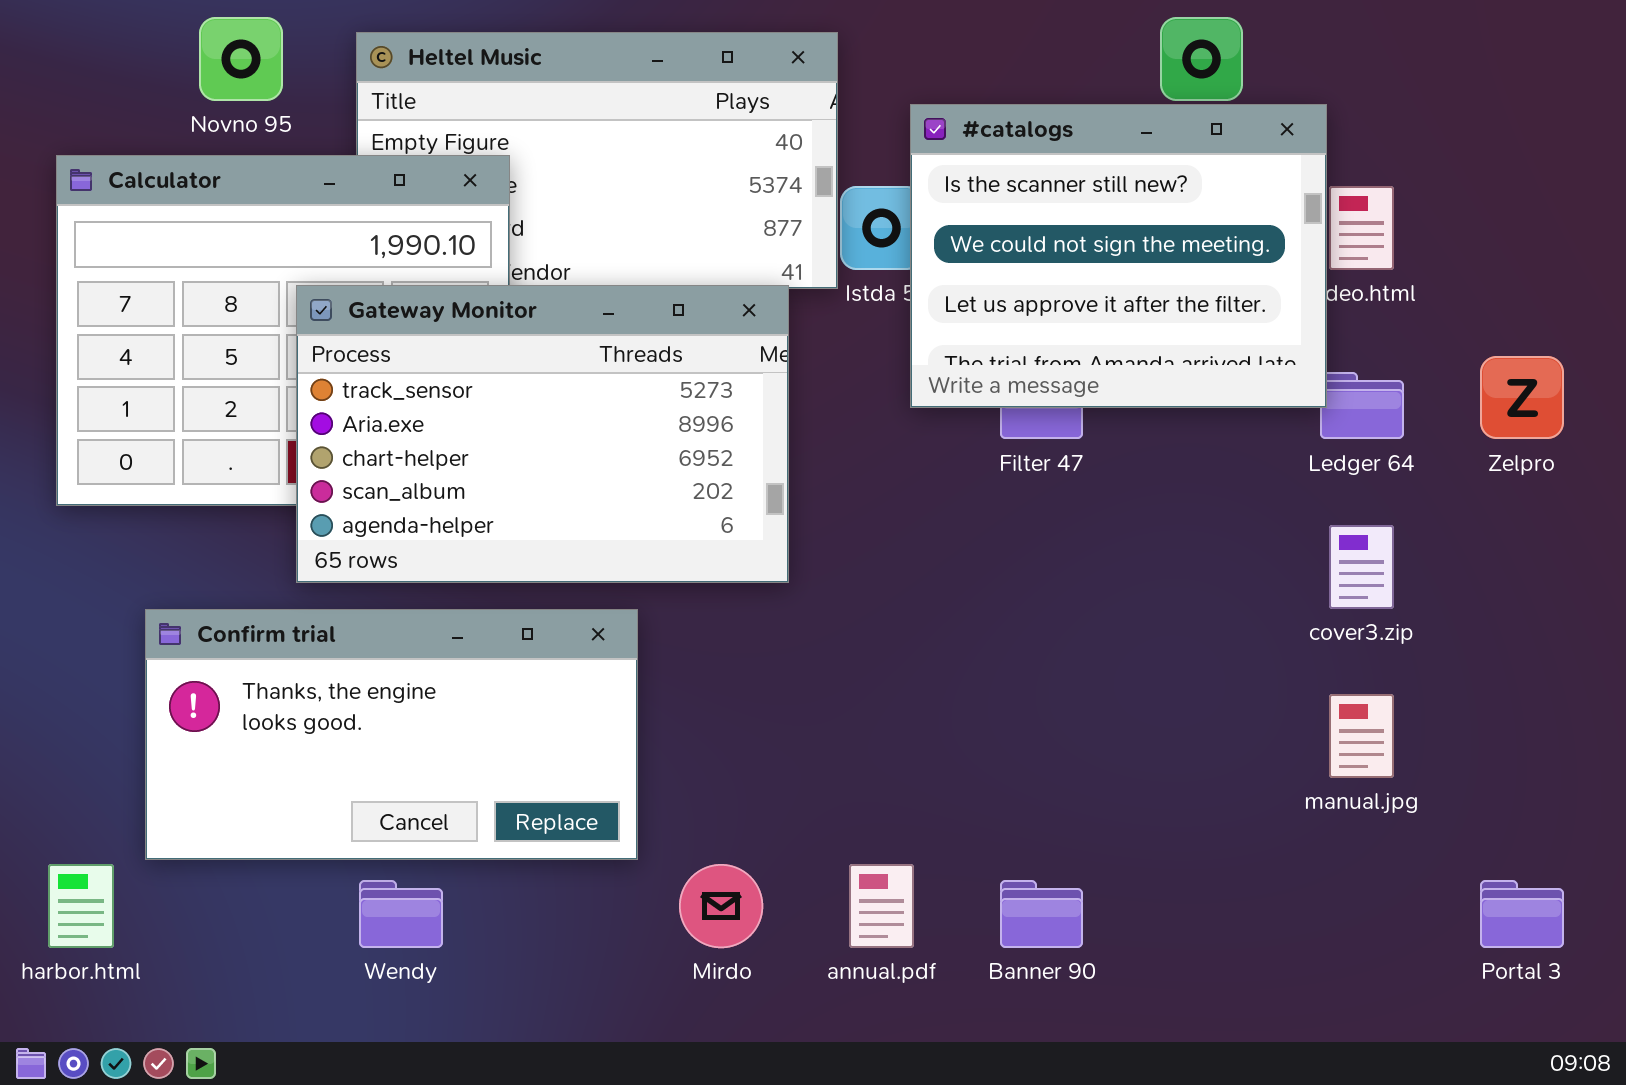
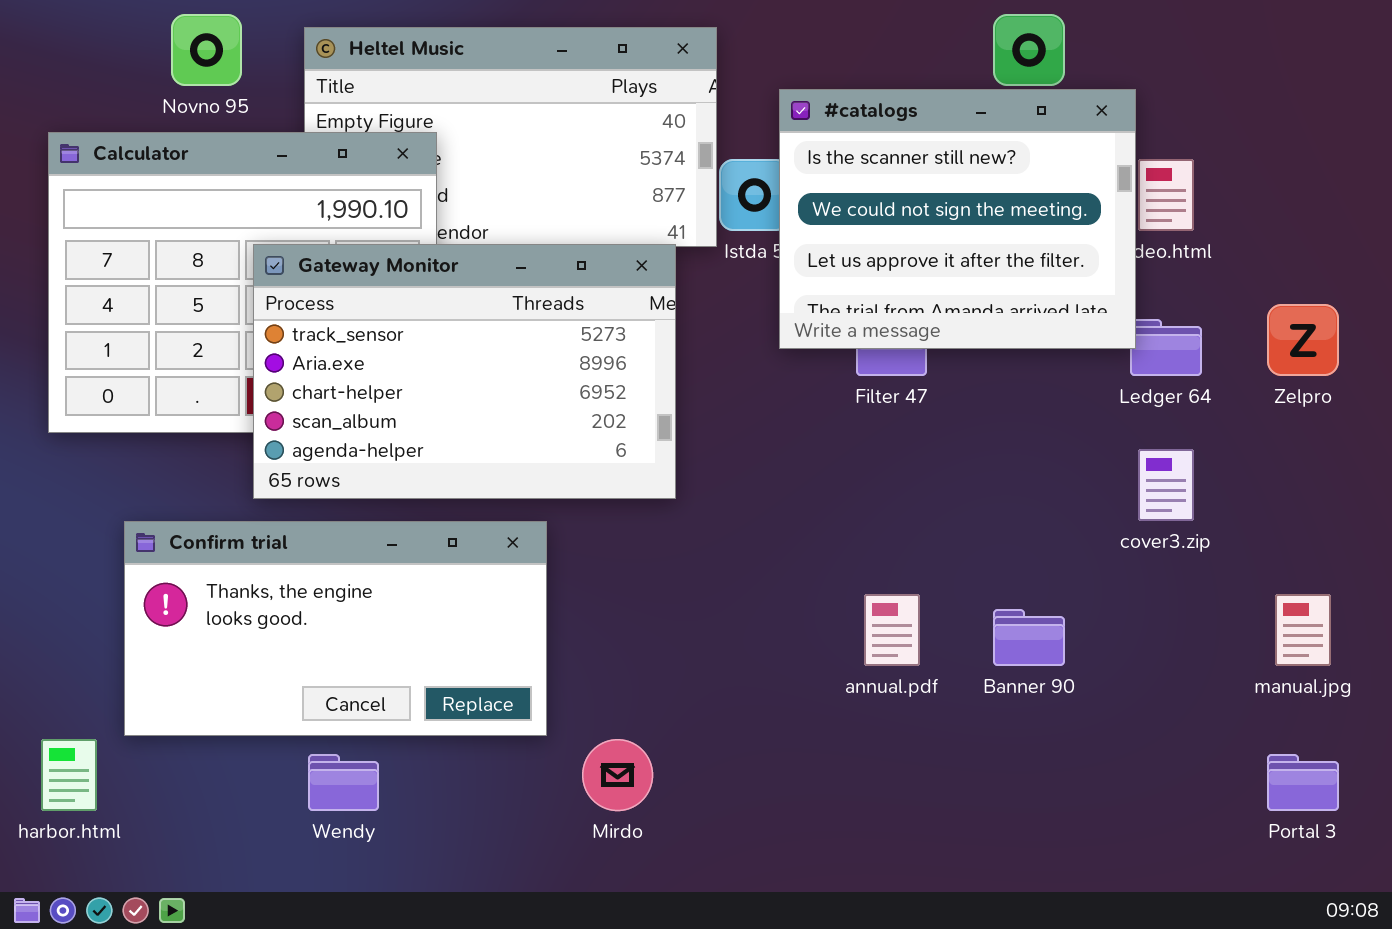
manual.jpg: [1329,694,1394,778] -> [1275,594,1331,666], moved
annual.pdf: [849,864,914,948] -> [864,594,920,666], moved
Banner 90: [1000,880,1083,948] -> [993,609,1065,666], moved

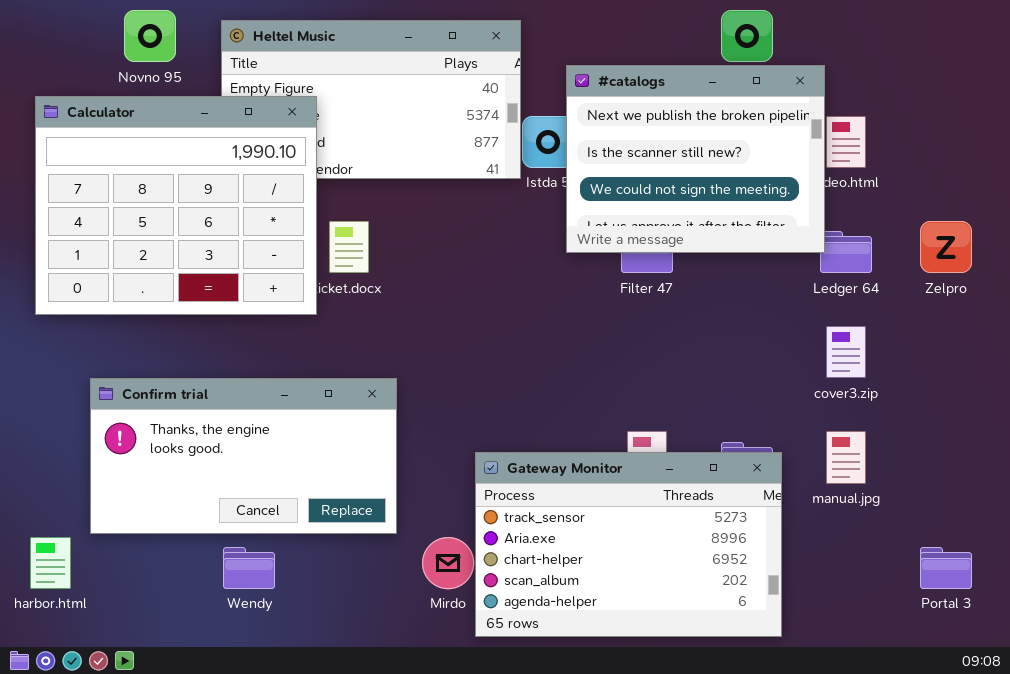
#catalogs: [779,89,1136,349] -> [566,65,825,253], scrolled up 1 row
Gateway Monitor: [253,244,676,499] -> [475,452,782,637], moved
manual.jpg: [1275,594,1331,666] -> [826,431,866,484], moved

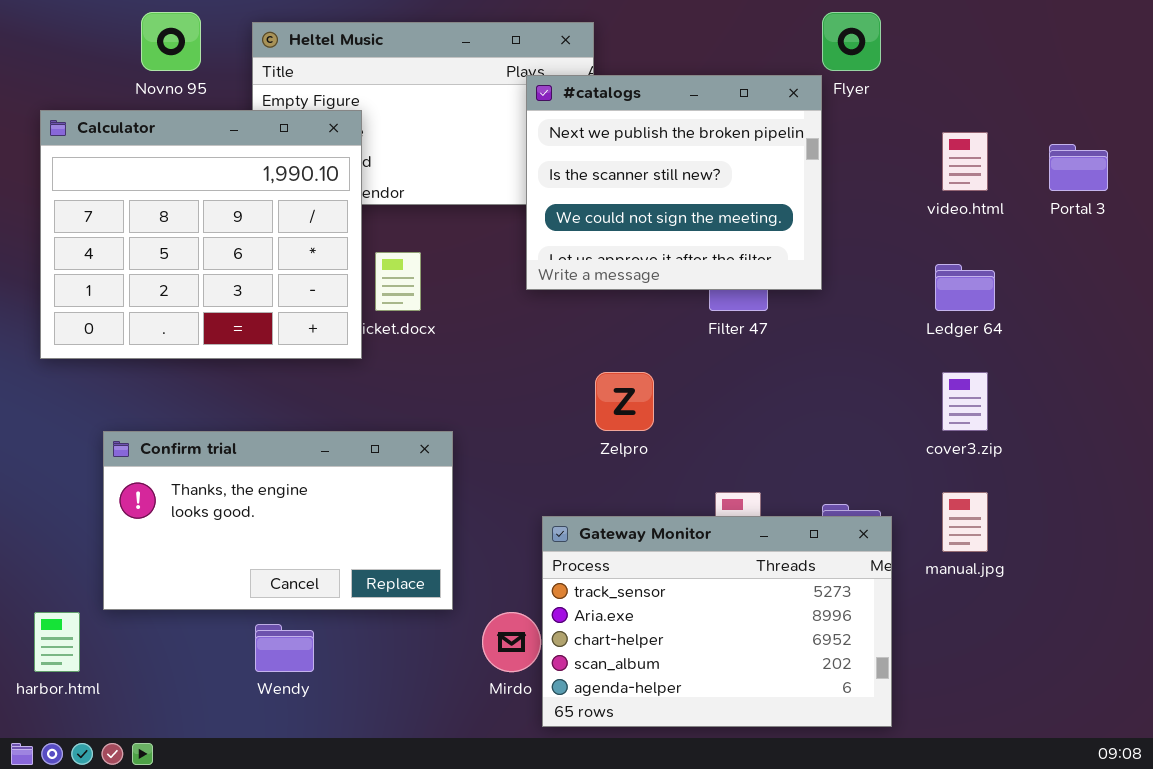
#catalogs: [566,65,825,253] -> [526,75,822,290], moved
Zelpro: [920,221,972,273] -> [595,372,654,431], moved
Portal 3: [920,547,972,589] -> [1049,144,1108,191], moved

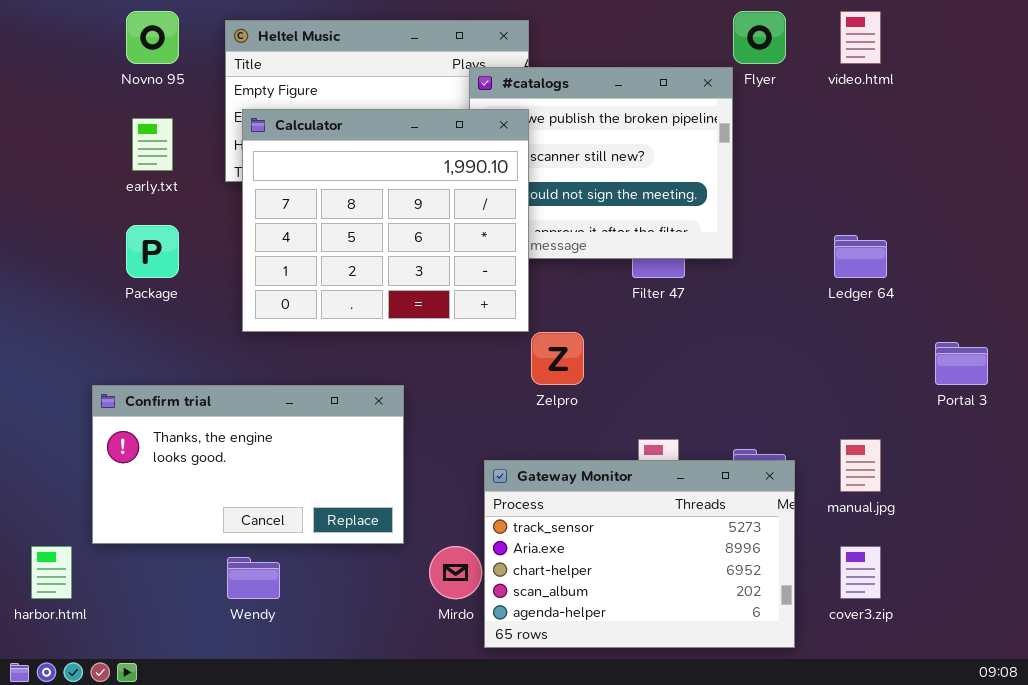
Calculator: [40,110,362,359] -> [242,109,529,332], moved
video.html: [942,132,988,191] -> [840,11,881,64], moved
Portal 3: [1049,144,1108,191] -> [935,342,988,385], moved
cover3.zip: [942,372,988,431] -> [840,546,881,599], moved

